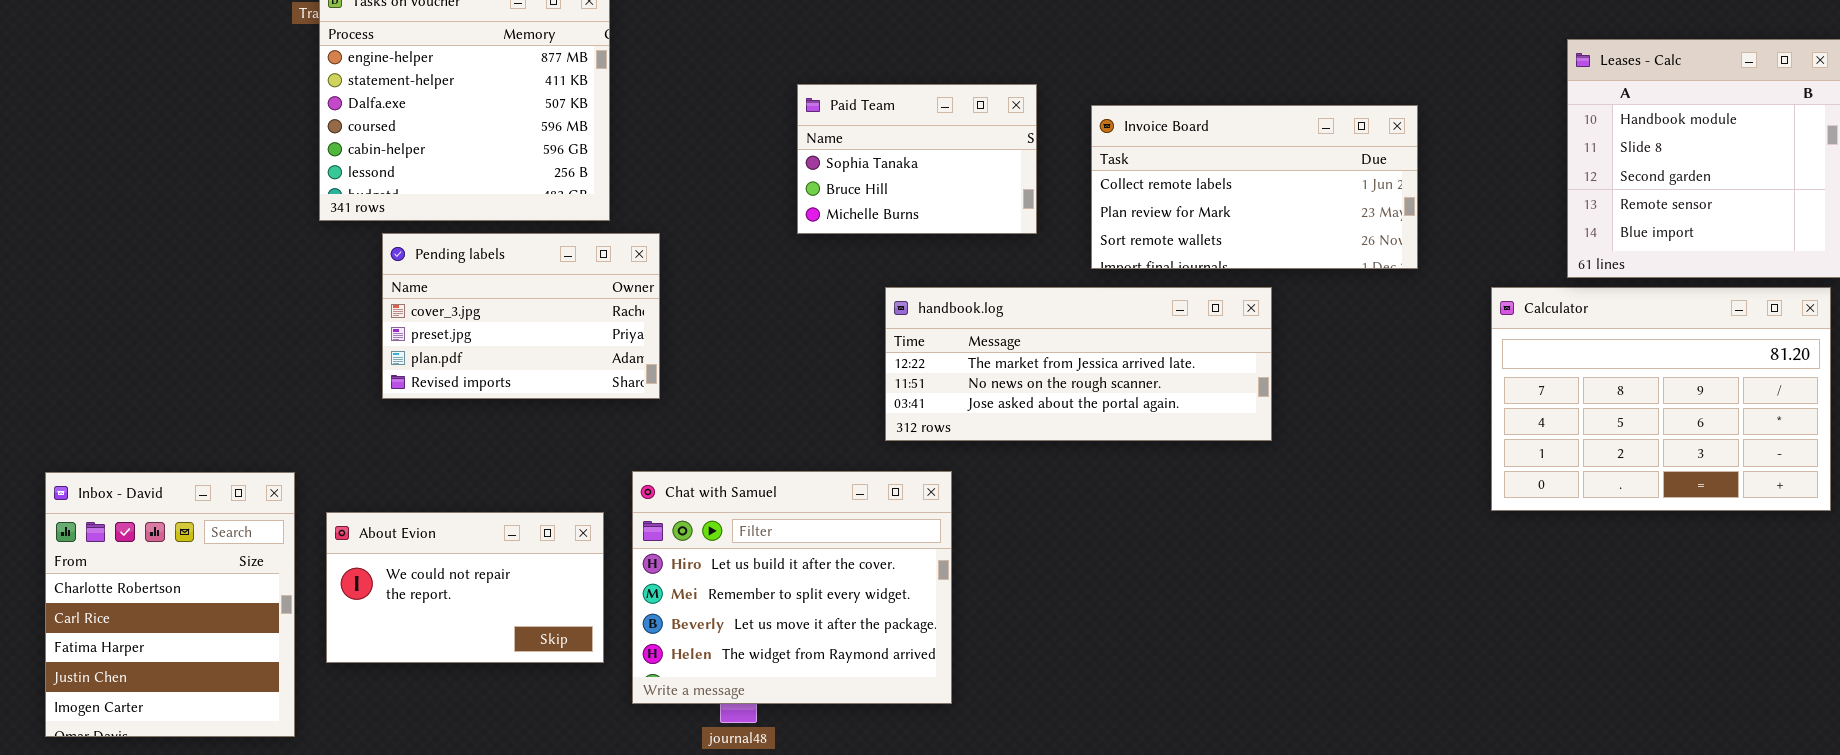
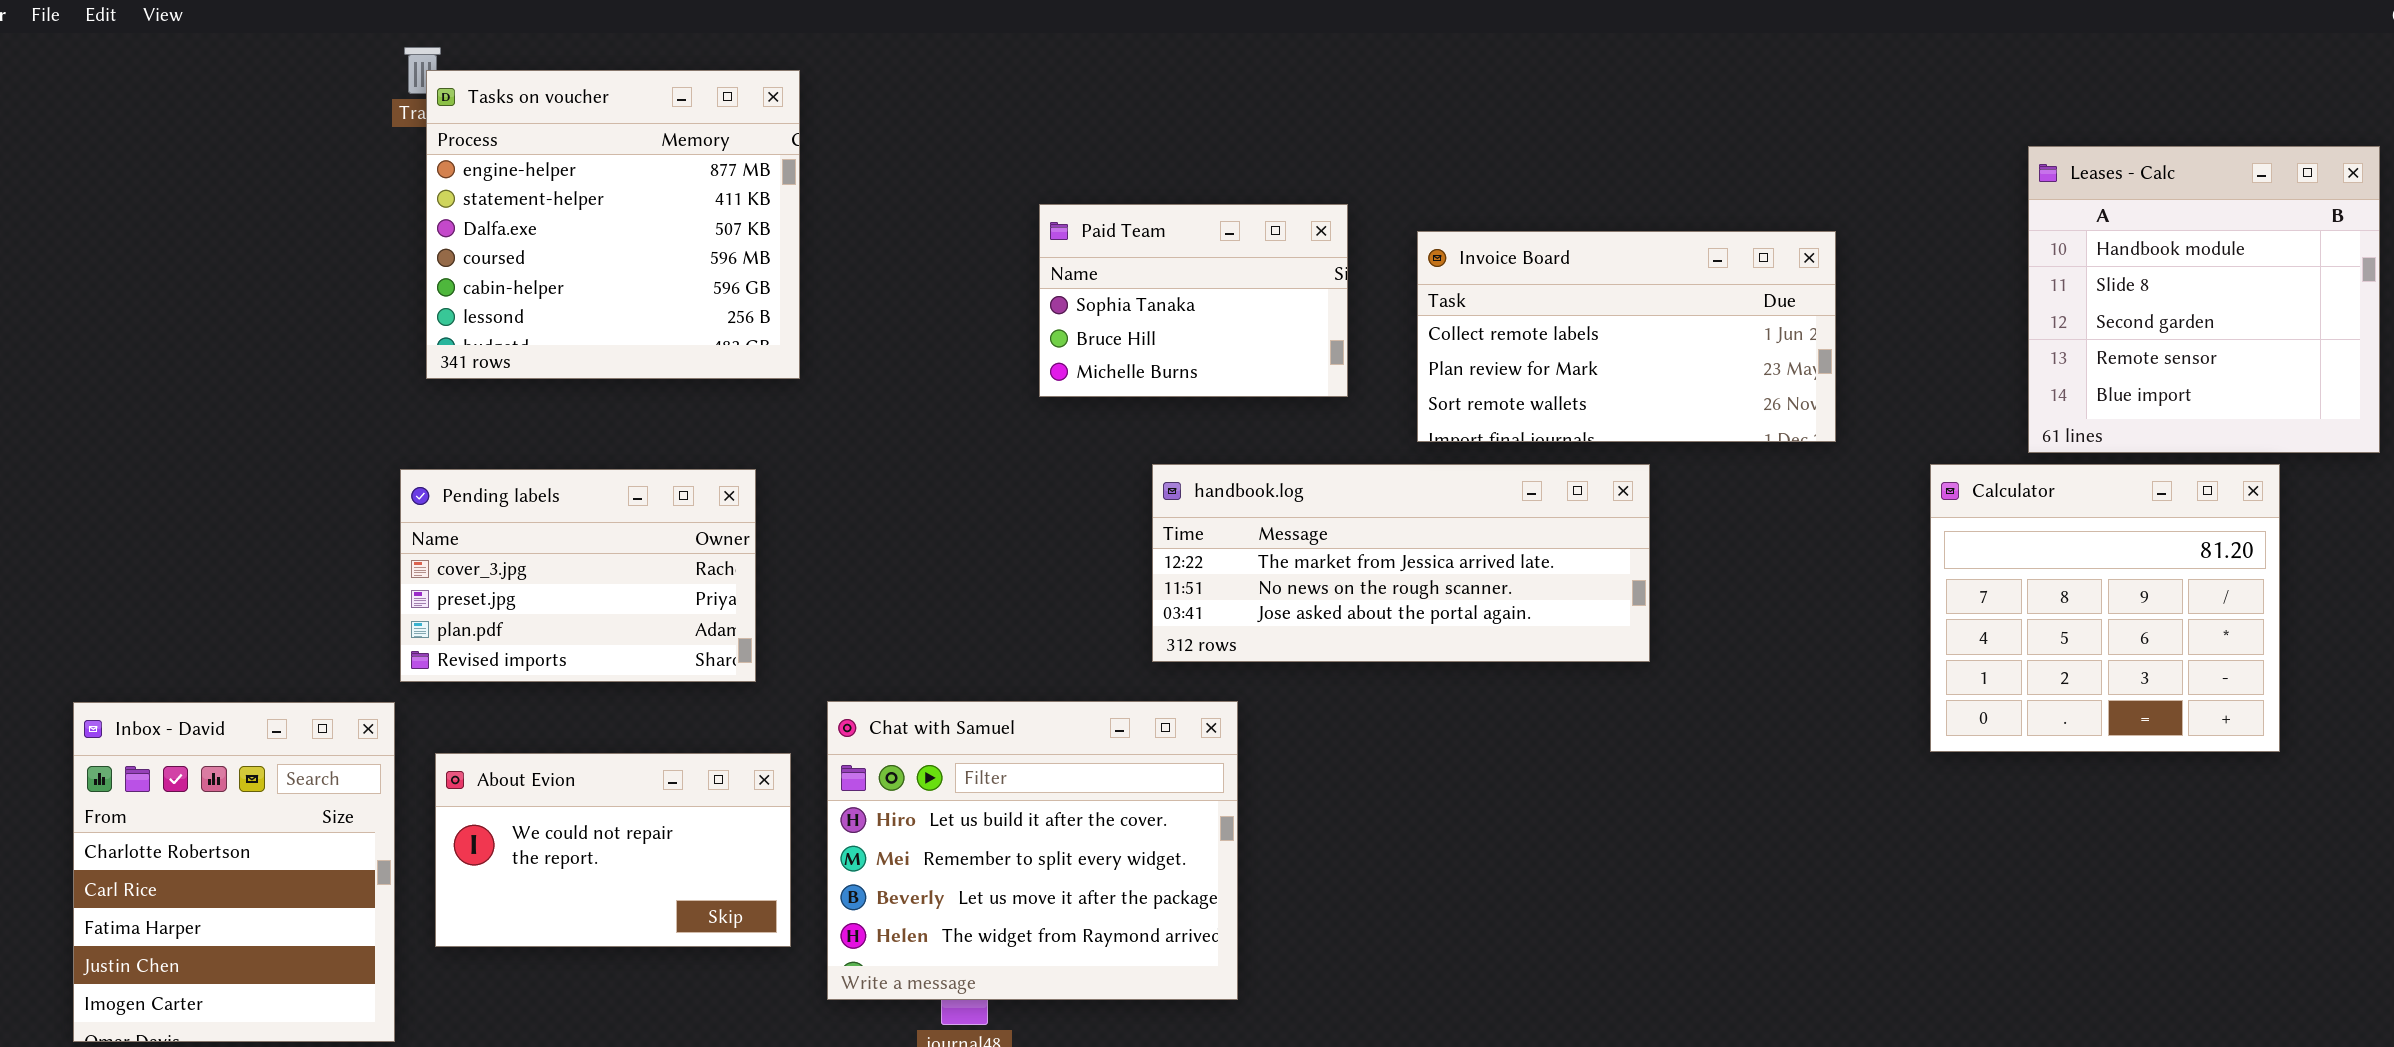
Pending labels: [382,233,660,399] -> [400,469,756,682], moved
Calculator: [1491,287,1831,511] -> [1930,464,2280,752], resized

